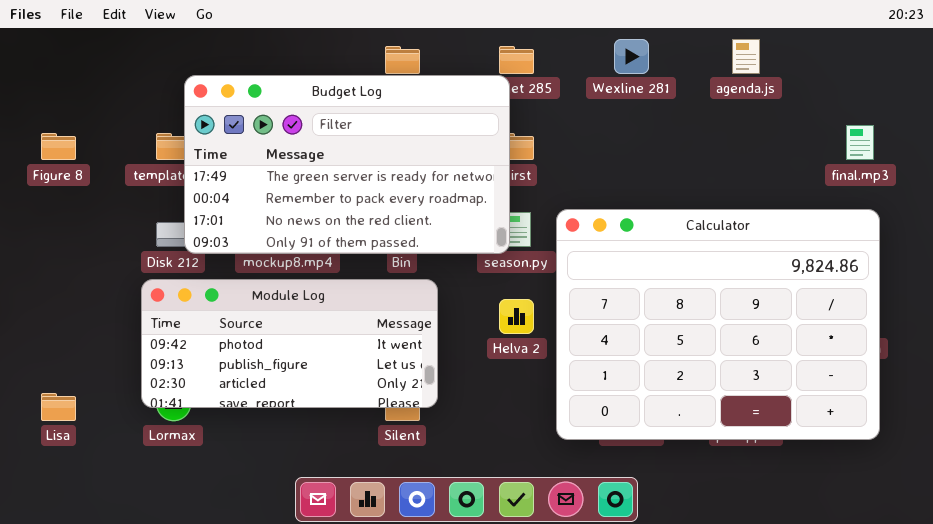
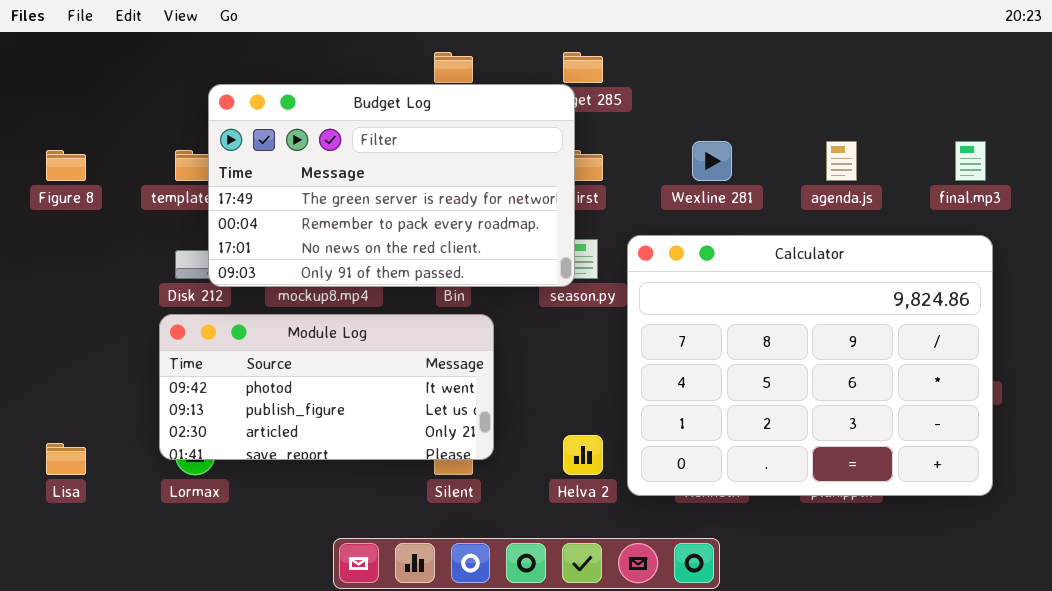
Wexline 281: [614,39,649,74] -> [692,141,732,181], moved
agenda.js: [732,39,760,74] -> [826,141,857,181], moved
Helva 2: [499,299,534,334] -> [563,435,603,475], moved

